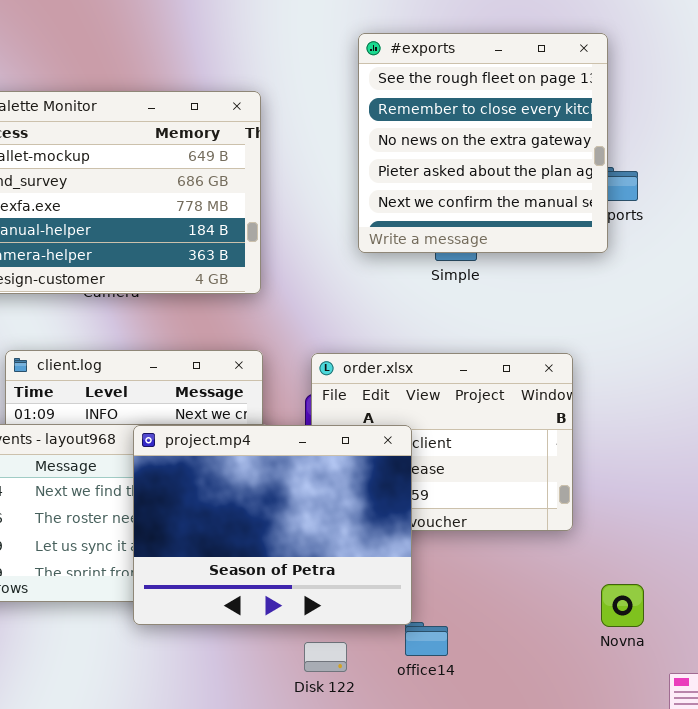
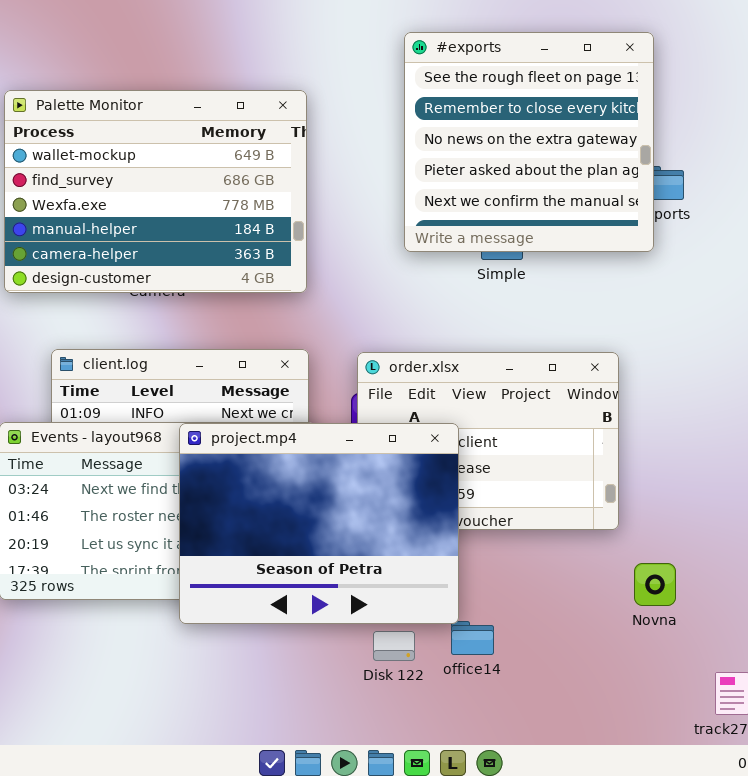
Novna: [601,584,644,627] -> [634,563,676,606], moved
Disk 122: [304,642,347,672] -> [373,631,415,661], moved

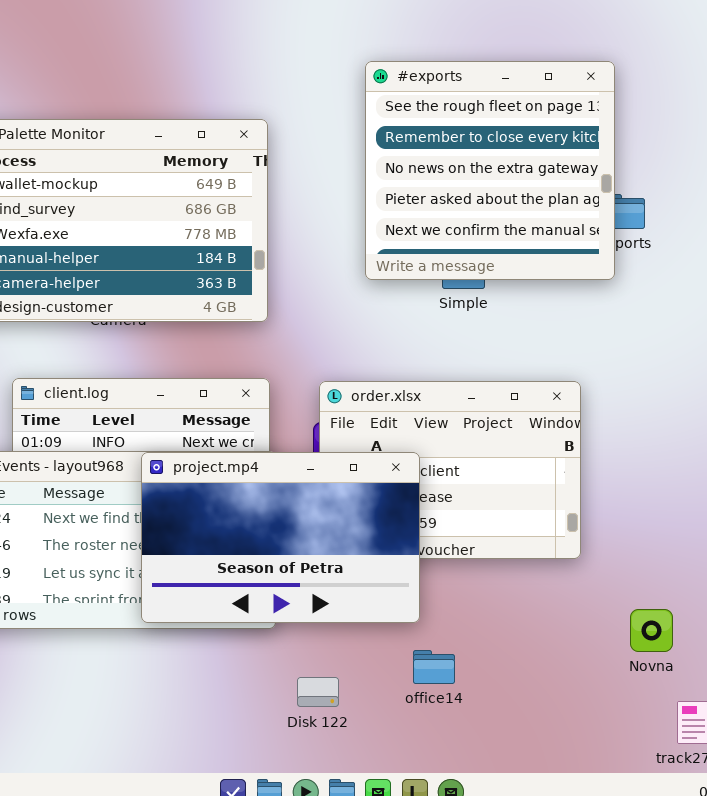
project.mp4: [179,423,459,624] -> [141,452,420,623], resized
Novna: [634,563,676,606] -> [630,609,673,652], moved
Disk 122: [373,631,415,661] -> [297,677,339,707], moved

